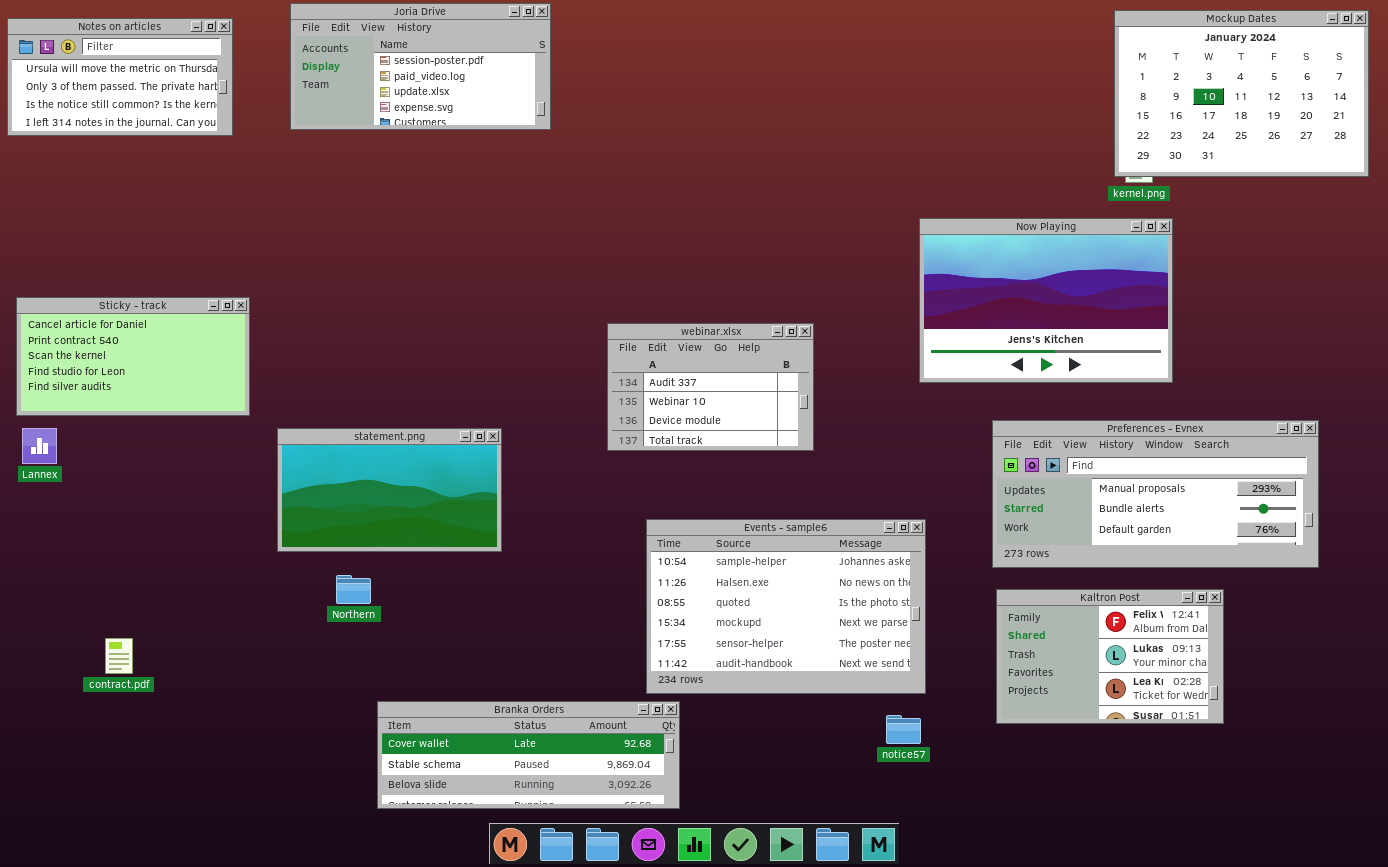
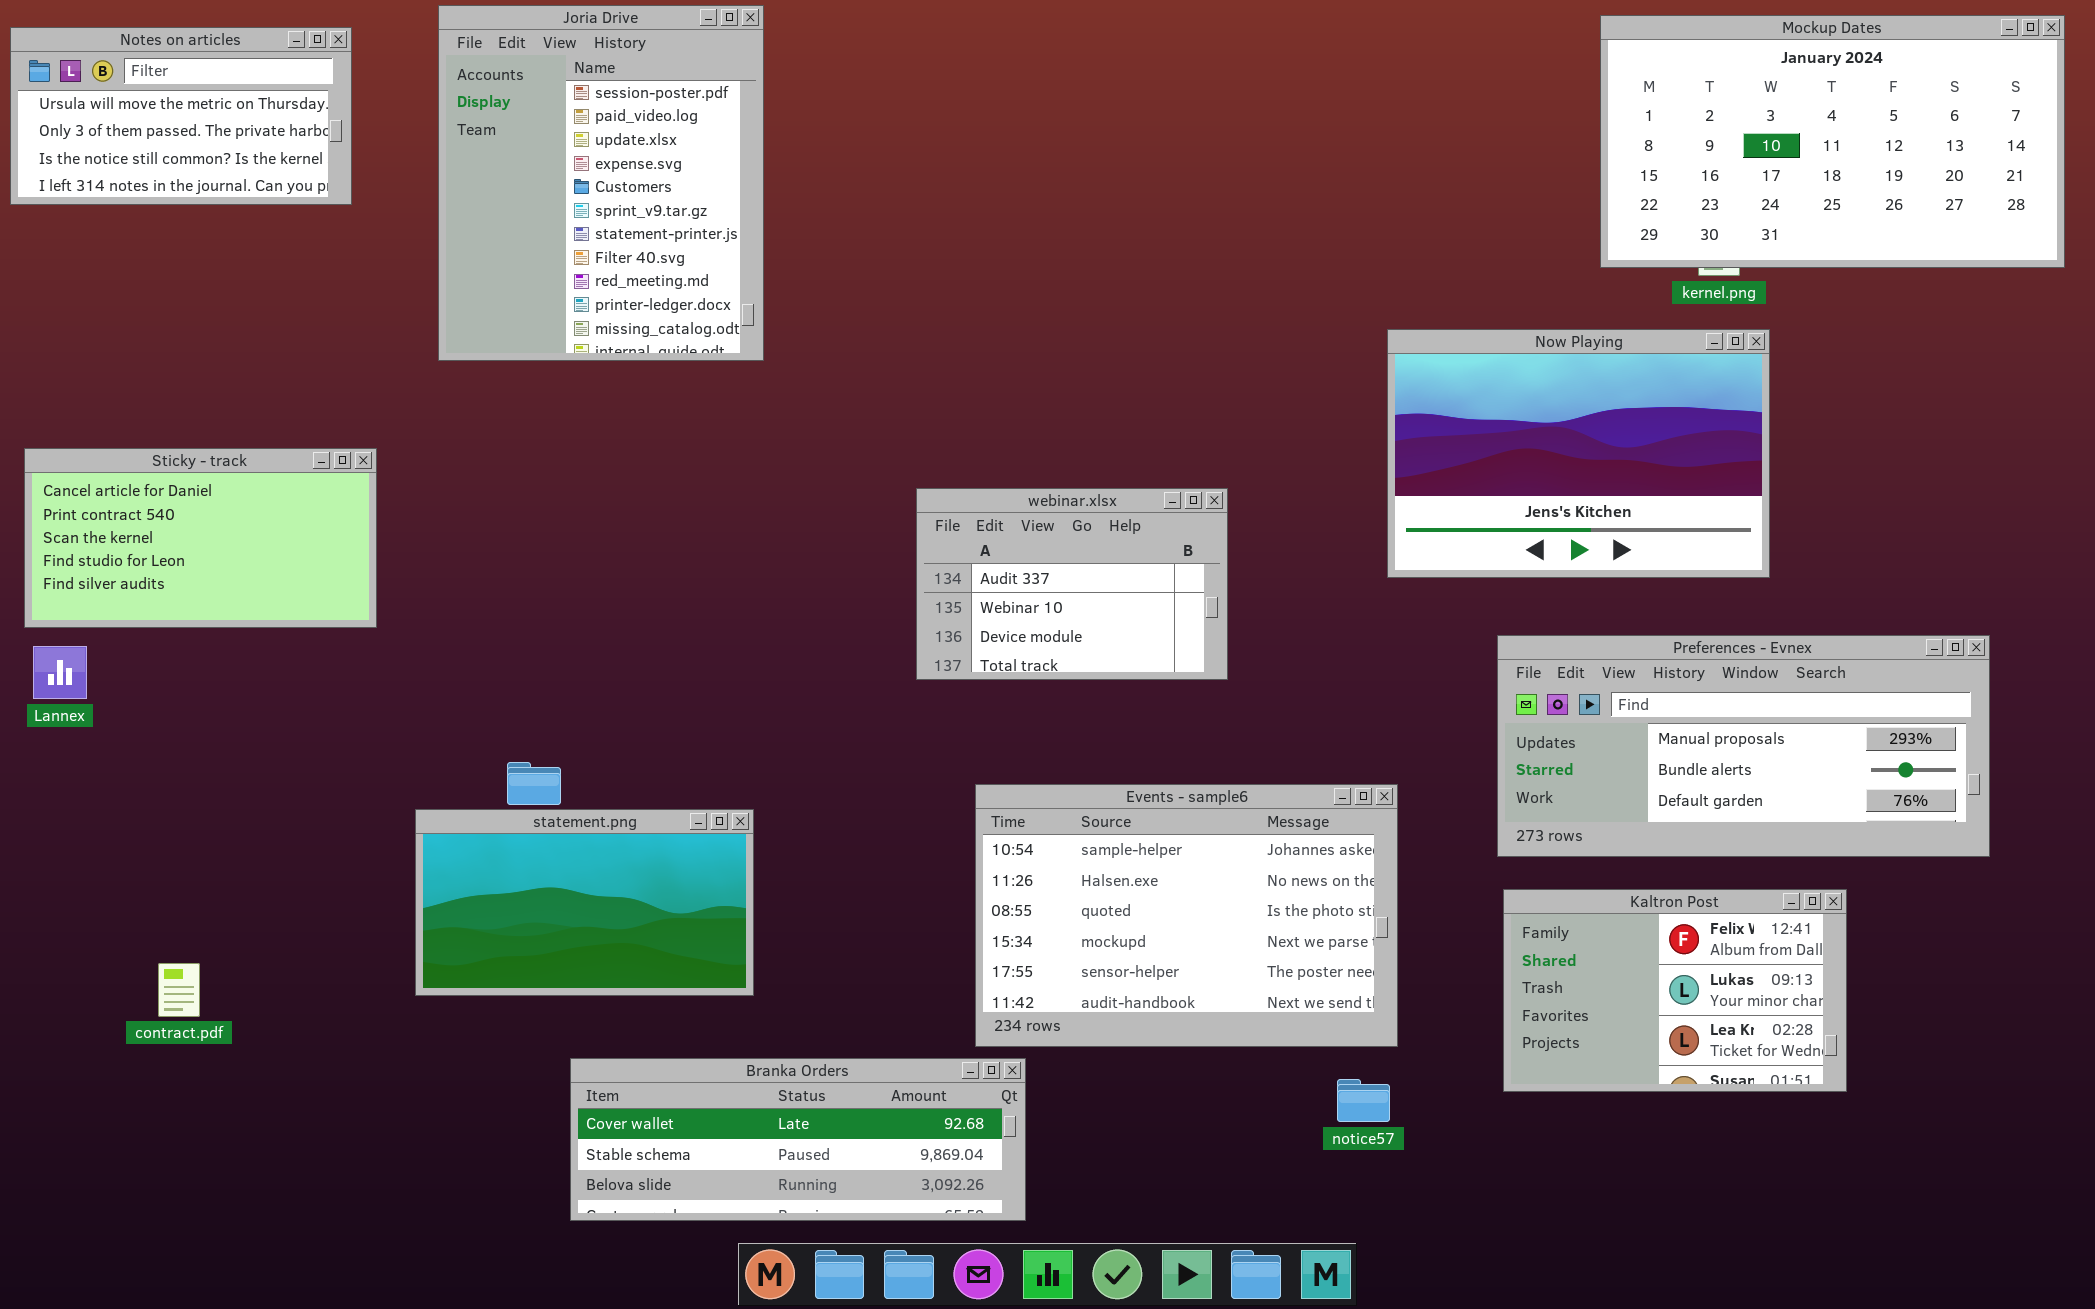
Joria Drive: [290,3,551,130] -> [438,5,764,361], resized
Mockup Dates: [1114,10,1369,177] -> [1600,15,2065,268], resized
statement.png: [277,428,502,552] -> [415,809,754,996], moved

